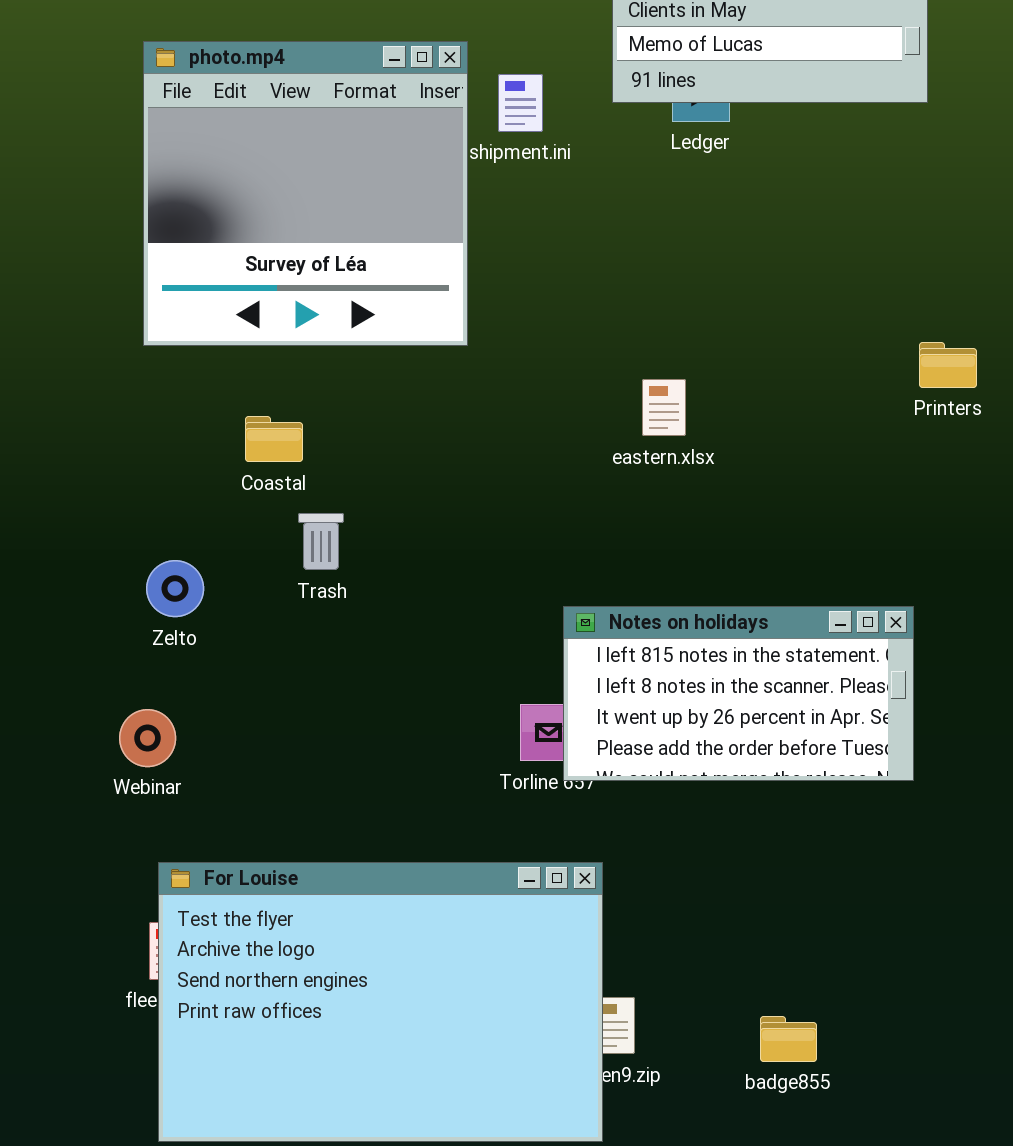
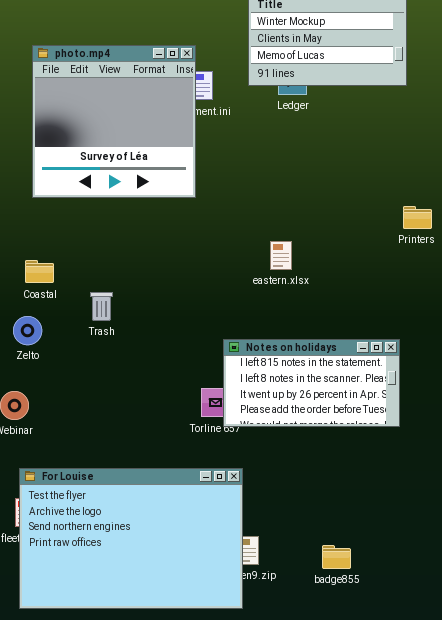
photo.mp4: [143,41,468,346] -> [32,45,196,198], moved
eastern.xlsx: [642,379,686,436] -> [270,241,292,270], moved
Coastal: [245,416,303,462] -> [25,260,54,283], moved

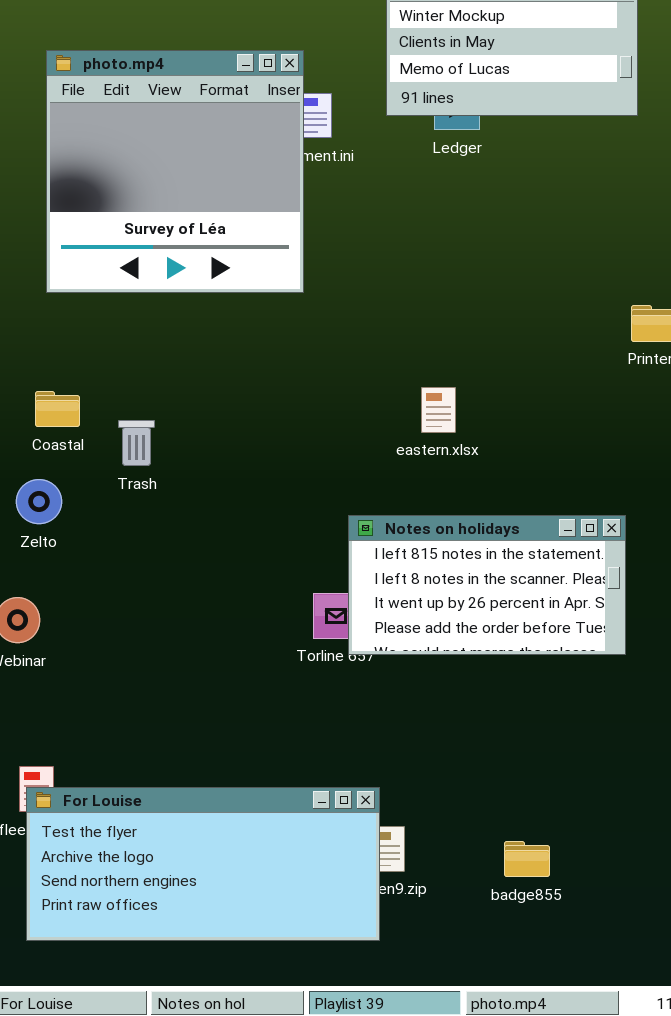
eastern.xlsx: [270,241,292,270] -> [421,387,456,433], moved
Trash: [90,292,113,321] -> [118,420,155,466], moved
For Louise: [19,468,243,609] -> [26,787,380,941], resized

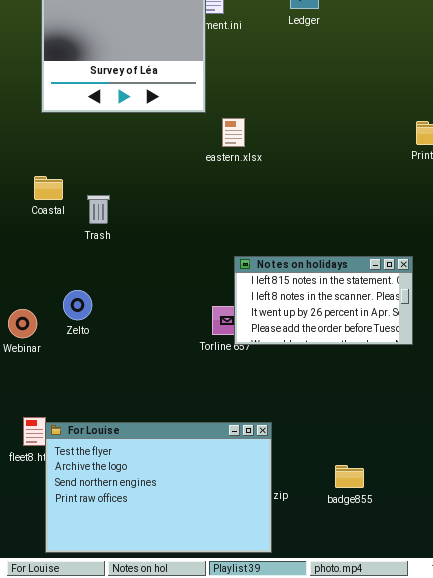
eastern.xlsx: [421,387,456,433] -> [222,118,245,147], moved
Zelto: [16,479,62,524] -> [63,290,92,320], moved
For Louise: [26,787,380,941] -> [45,422,272,553], moved, resized

